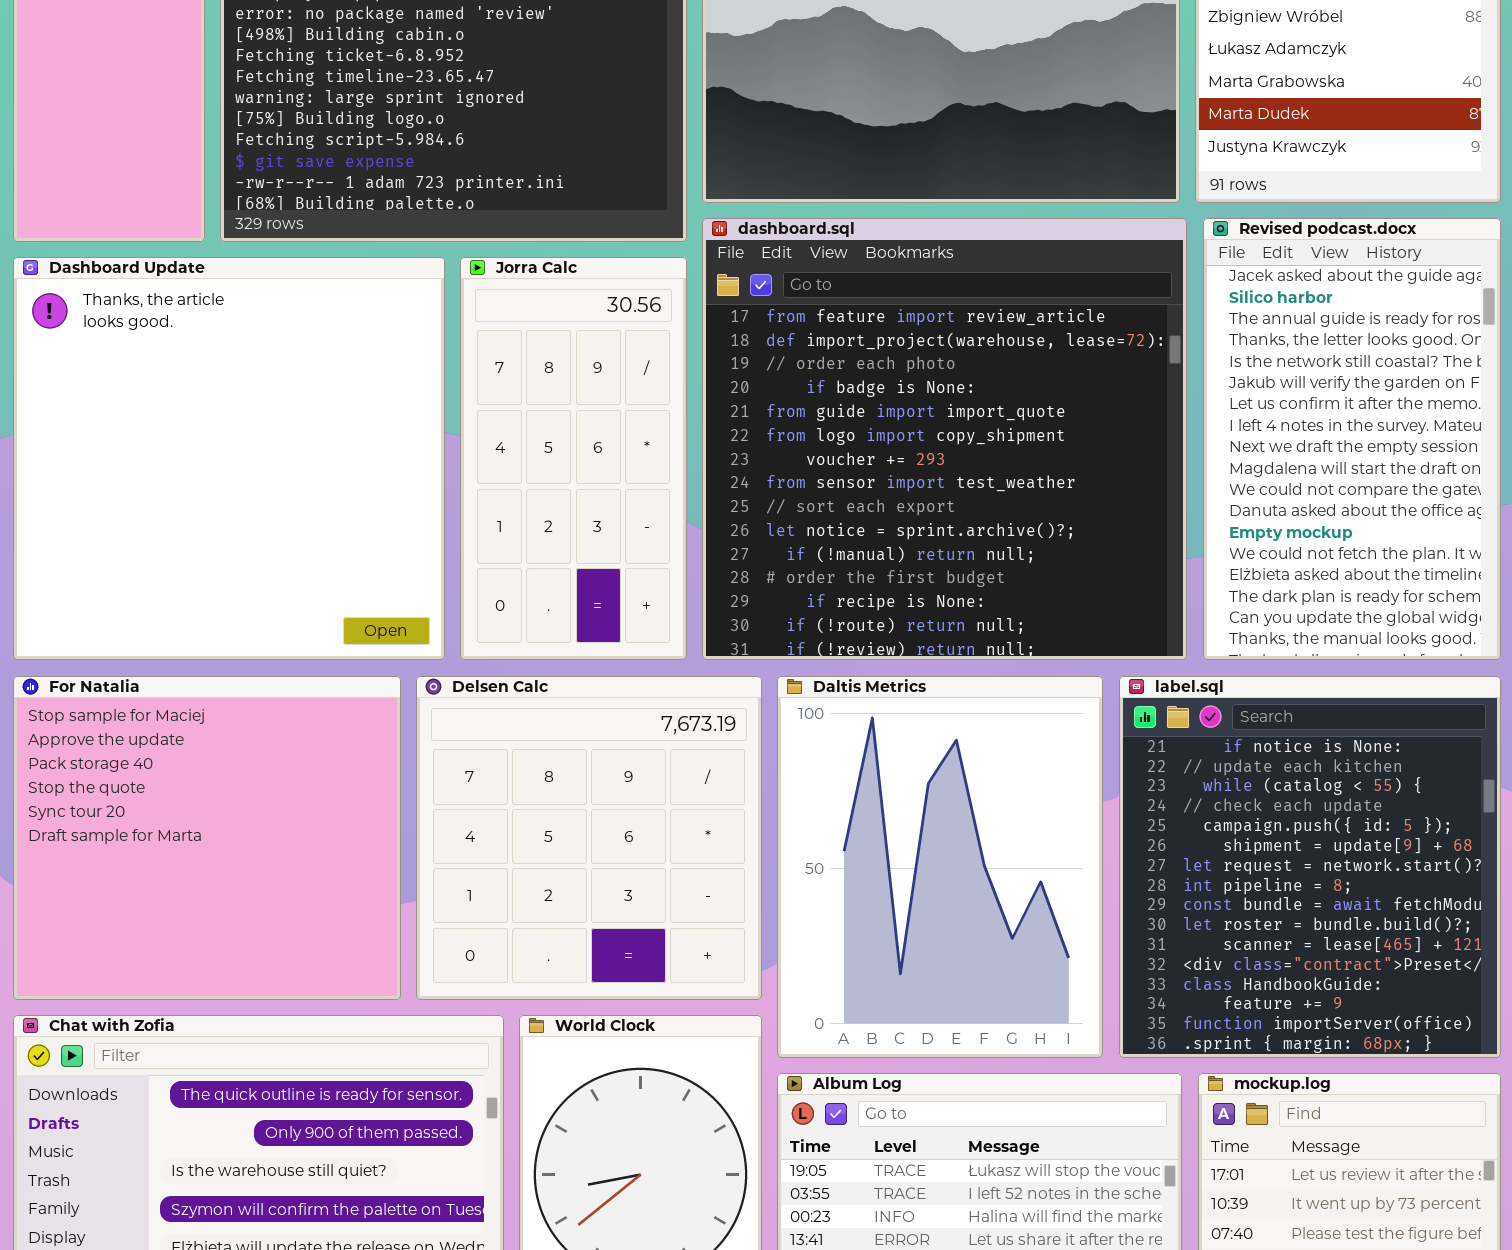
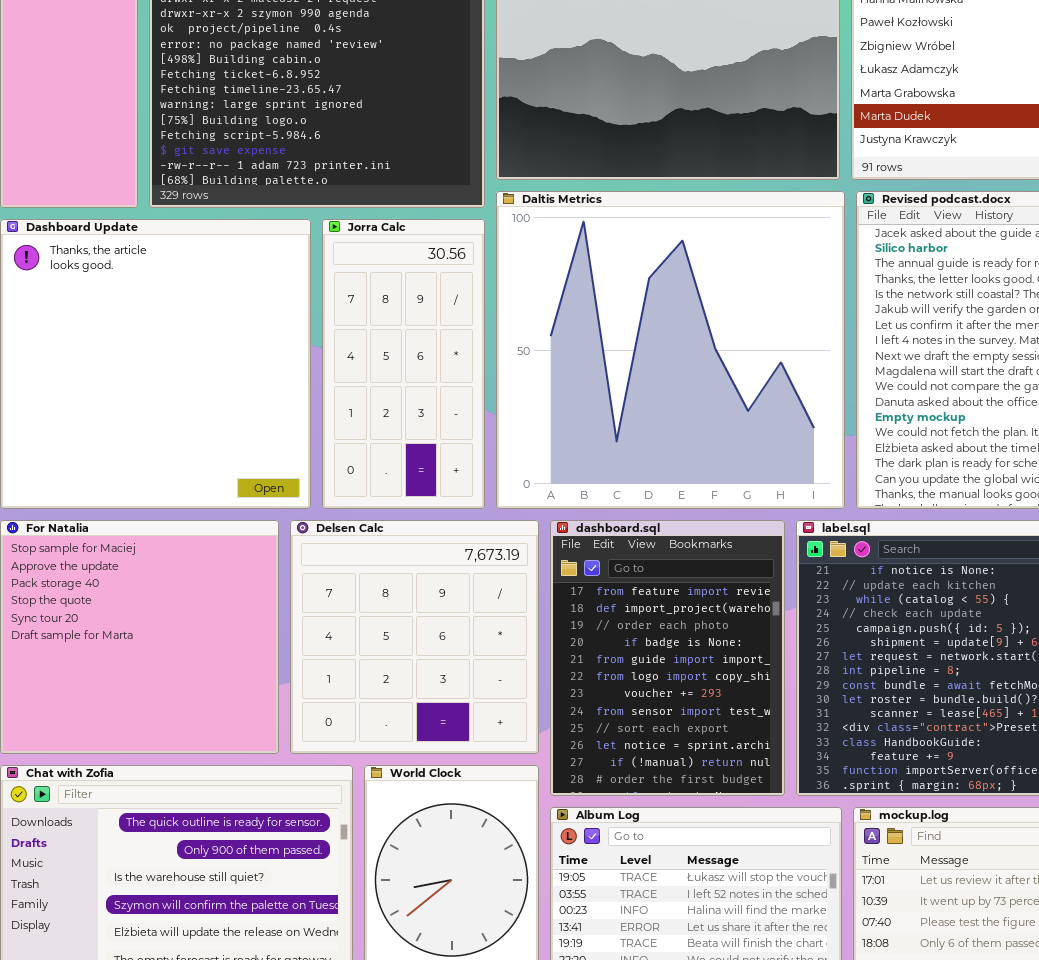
dashboard.sql: [702,218,1187,660] -> [550,520,785,796], moved, resized
Daltis Metrics: [777,676,1103,1058] -> [496,191,845,509], moved, resized

